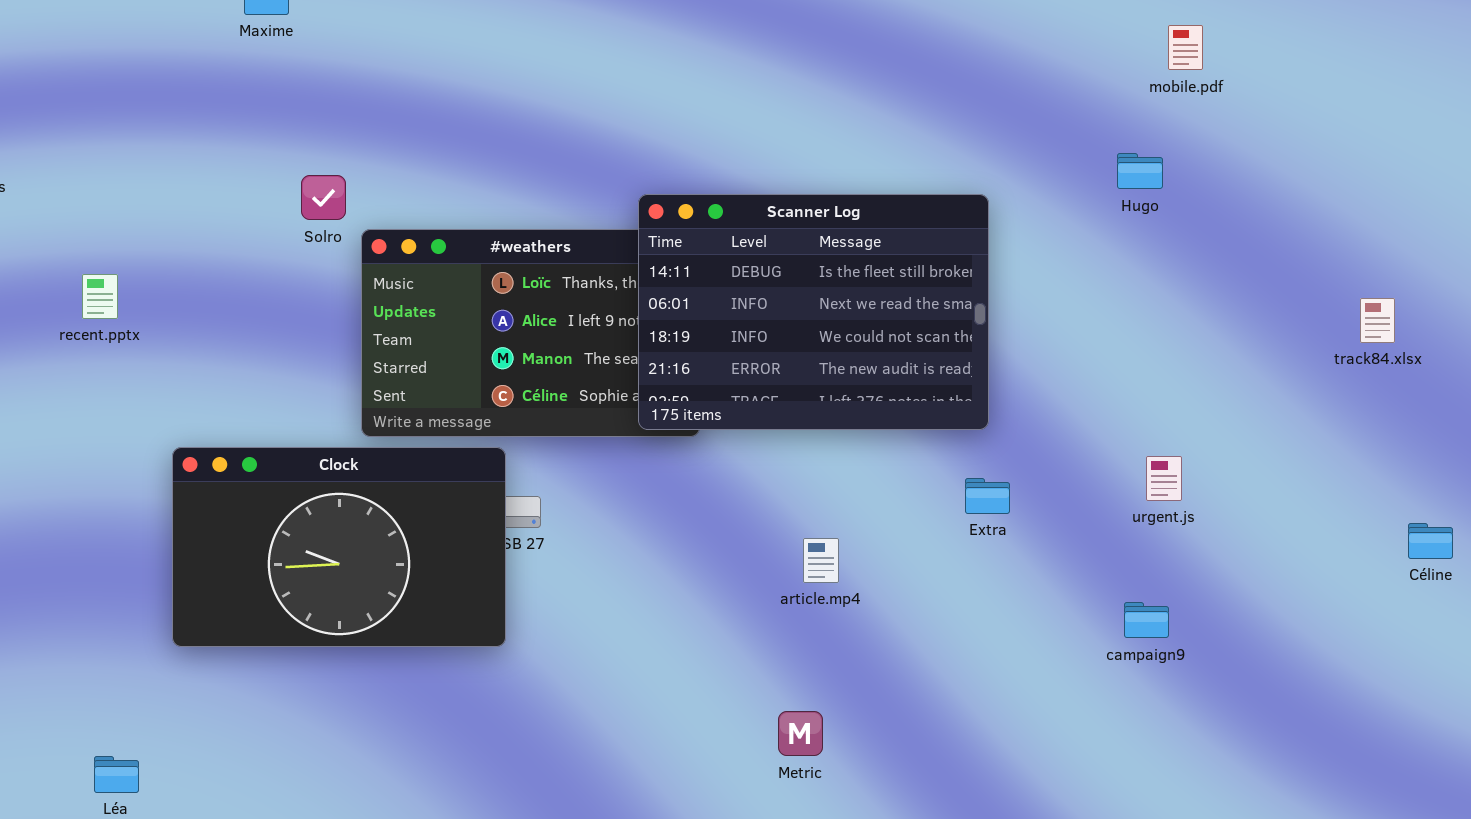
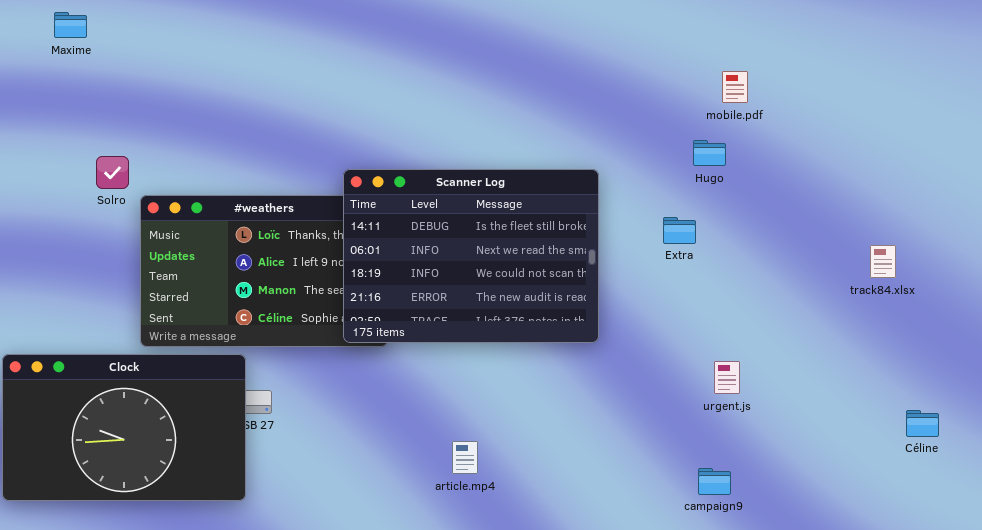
mobile.pdf: [1168,25,1203,70] -> [722,71,748,103], moved
Extra: [965,478,1010,514] -> [663,217,696,244], moved
article.mp4: [803,538,839,583] -> [452,441,478,474], moved

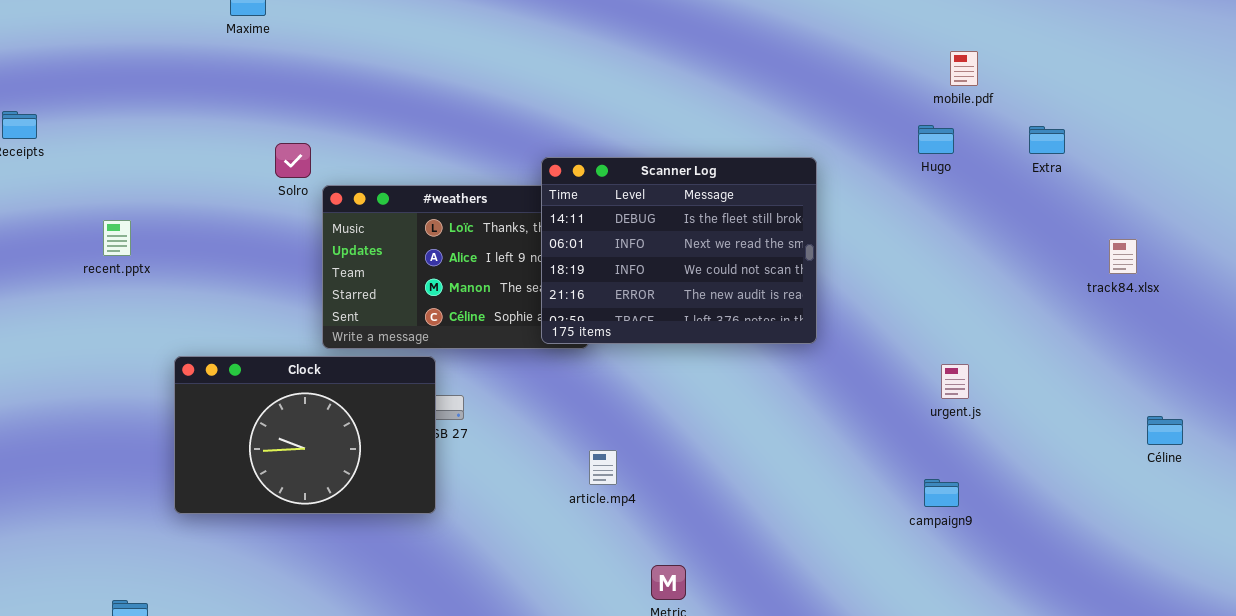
Extra: [663,217,696,244] -> [1029,126,1065,154], moved
article.mp4: [452,441,478,474] -> [589,450,617,485], moved

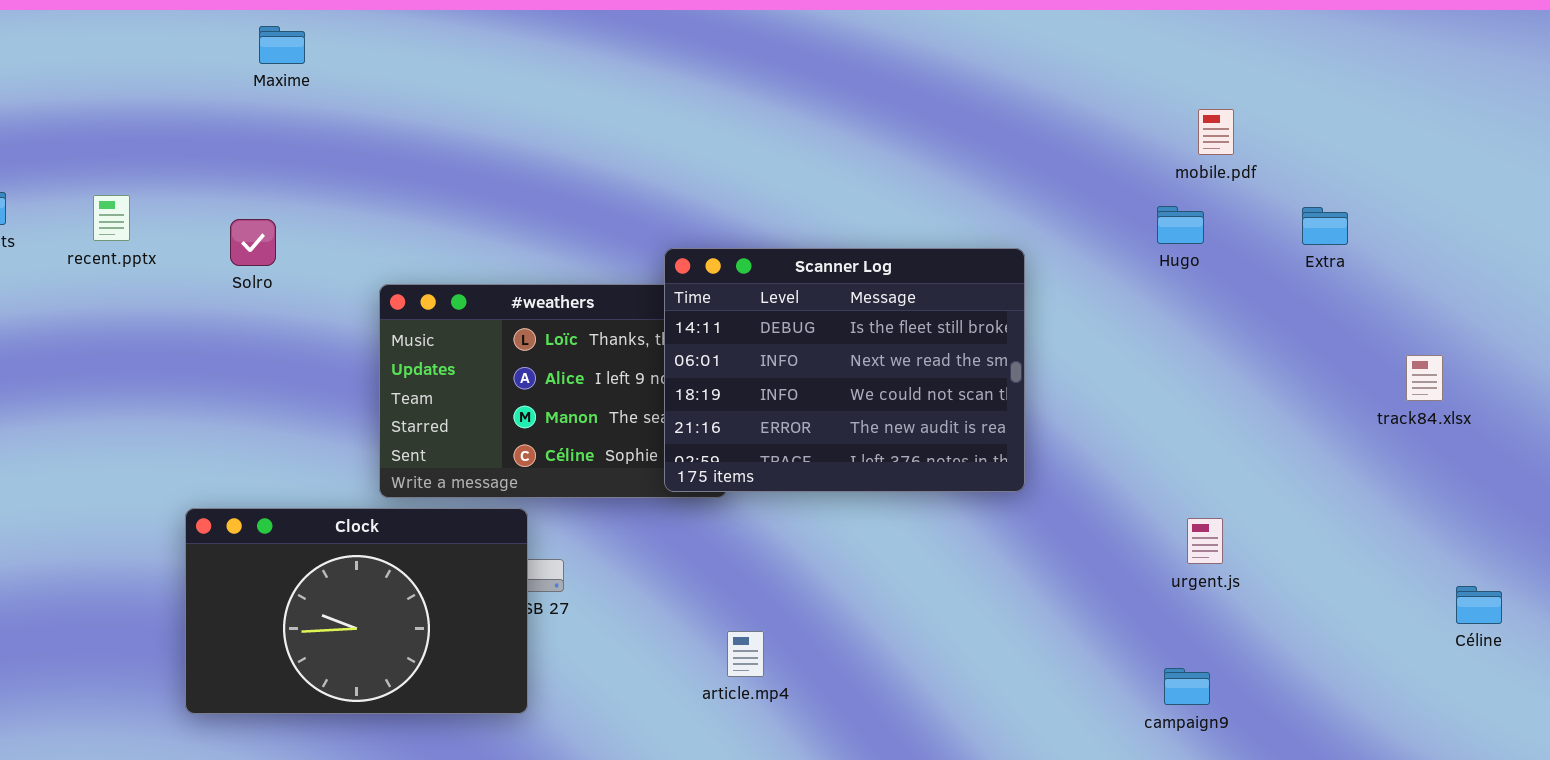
Solro: [275,143,311,178] -> [230,219,276,266], moved
recent.pptx: [103,220,131,256] -> [93,195,130,241], moved

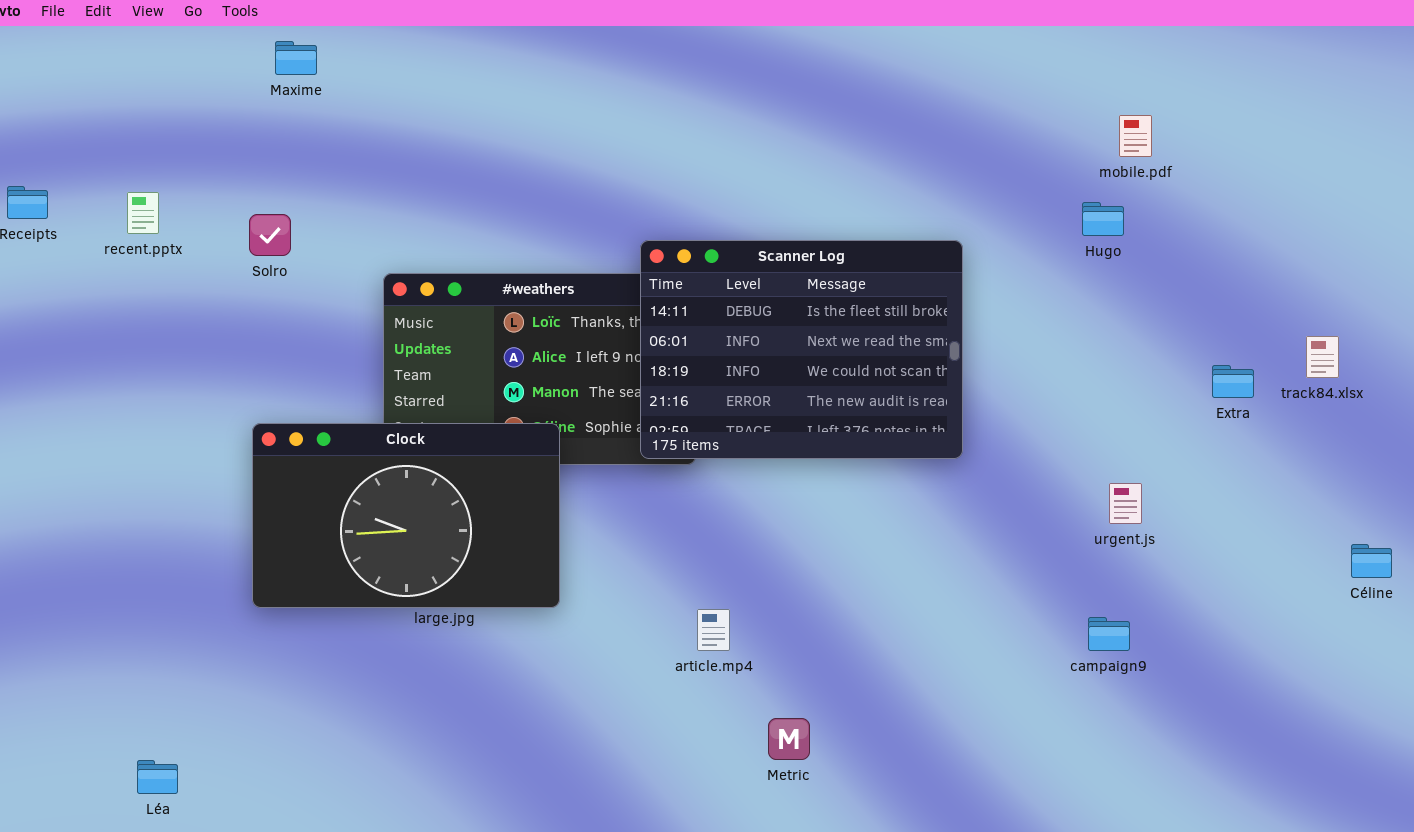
Extra: [1302,207,1348,245] -> [1212,365,1254,398], moved
Clock: [185,508,528,714] -> [252,423,560,608], moved
article.mp4: [727,631,764,677] -> [697,609,730,651], moved

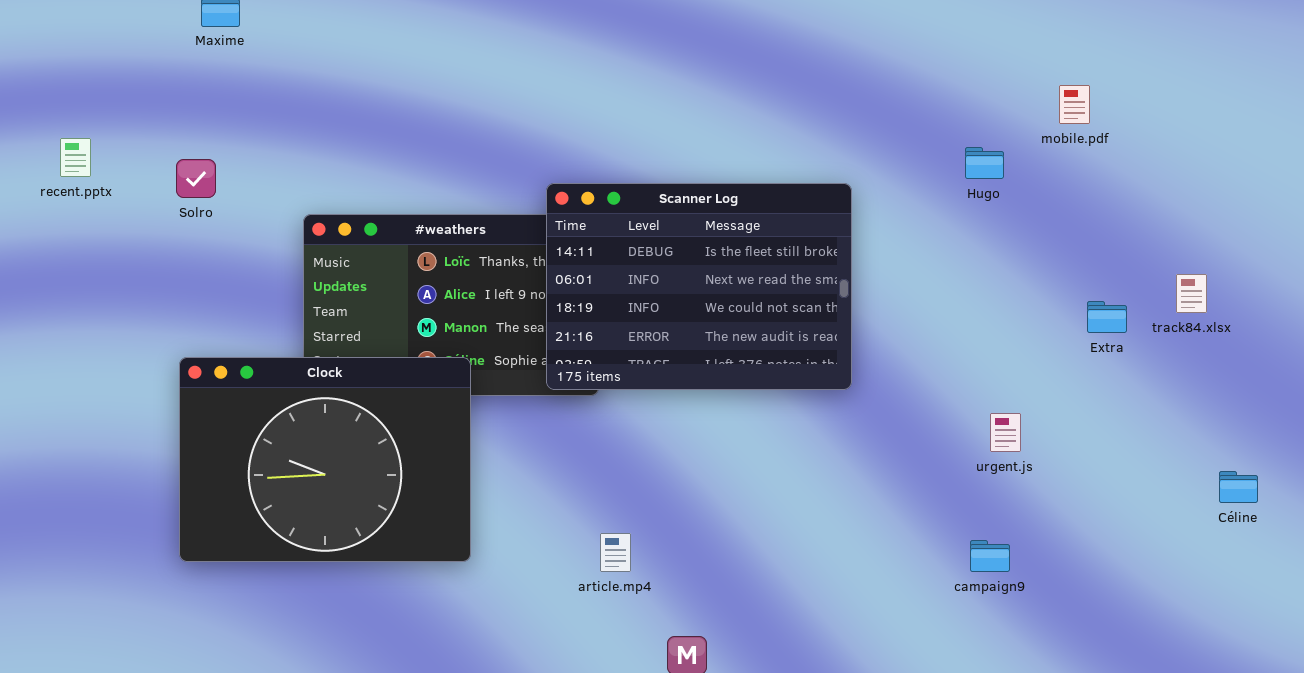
mobile.pdf: [1119,115,1152,157] -> [1059,85,1090,124], moved
Clock: [252,423,560,608] -> [179,357,471,562], resized

